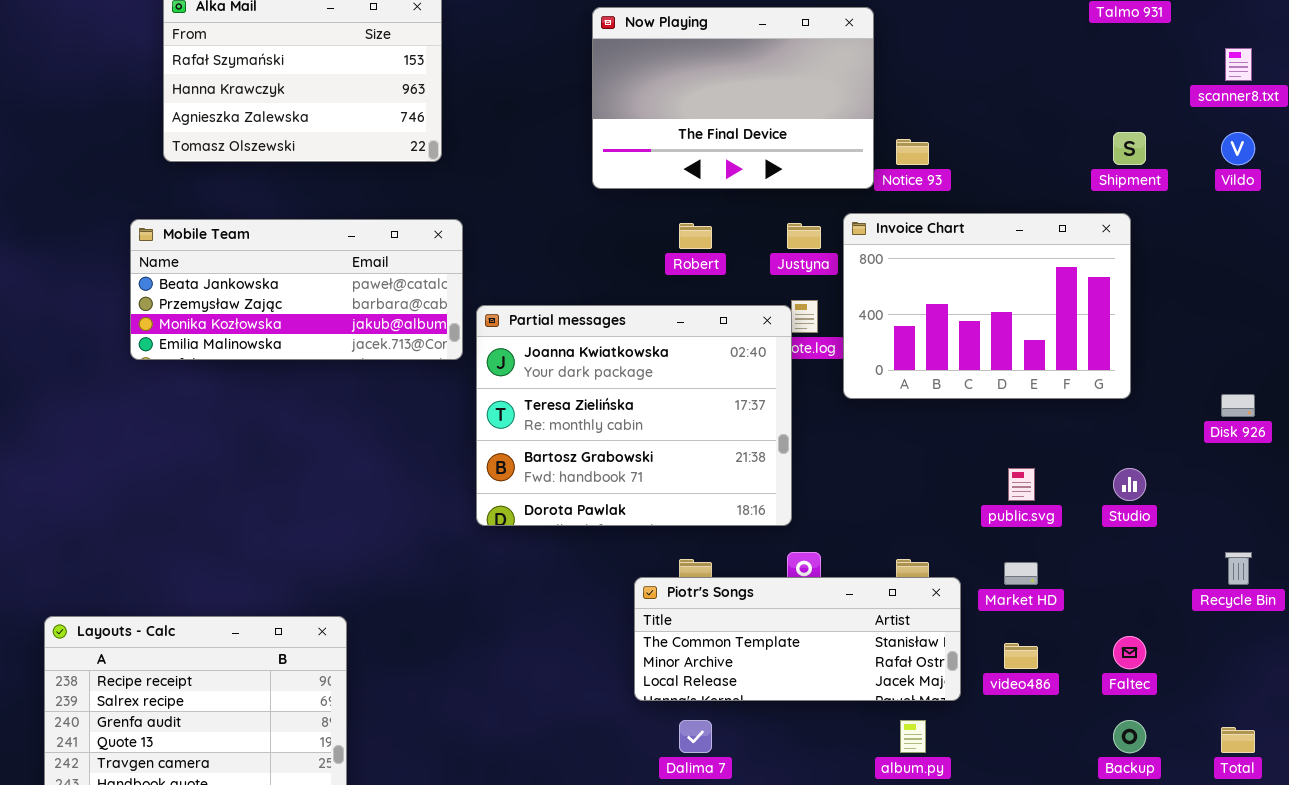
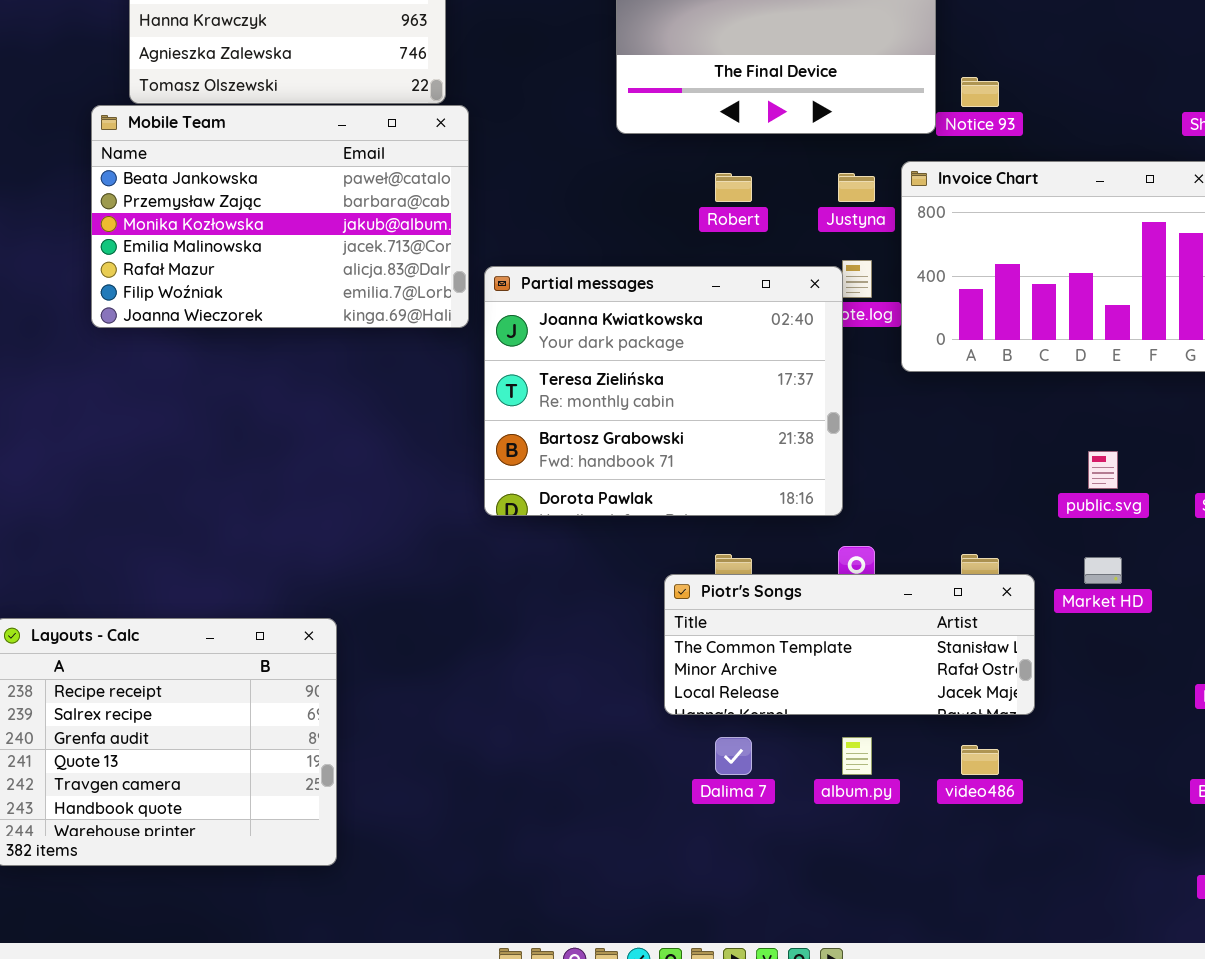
Mobile Team: [130,219,463,360] -> [91,105,469,328], resized
video486: [1004,643,1038,669] -> [961,745,999,775], moved
album.py: [900,720,926,753] -> [842,737,872,775], moved

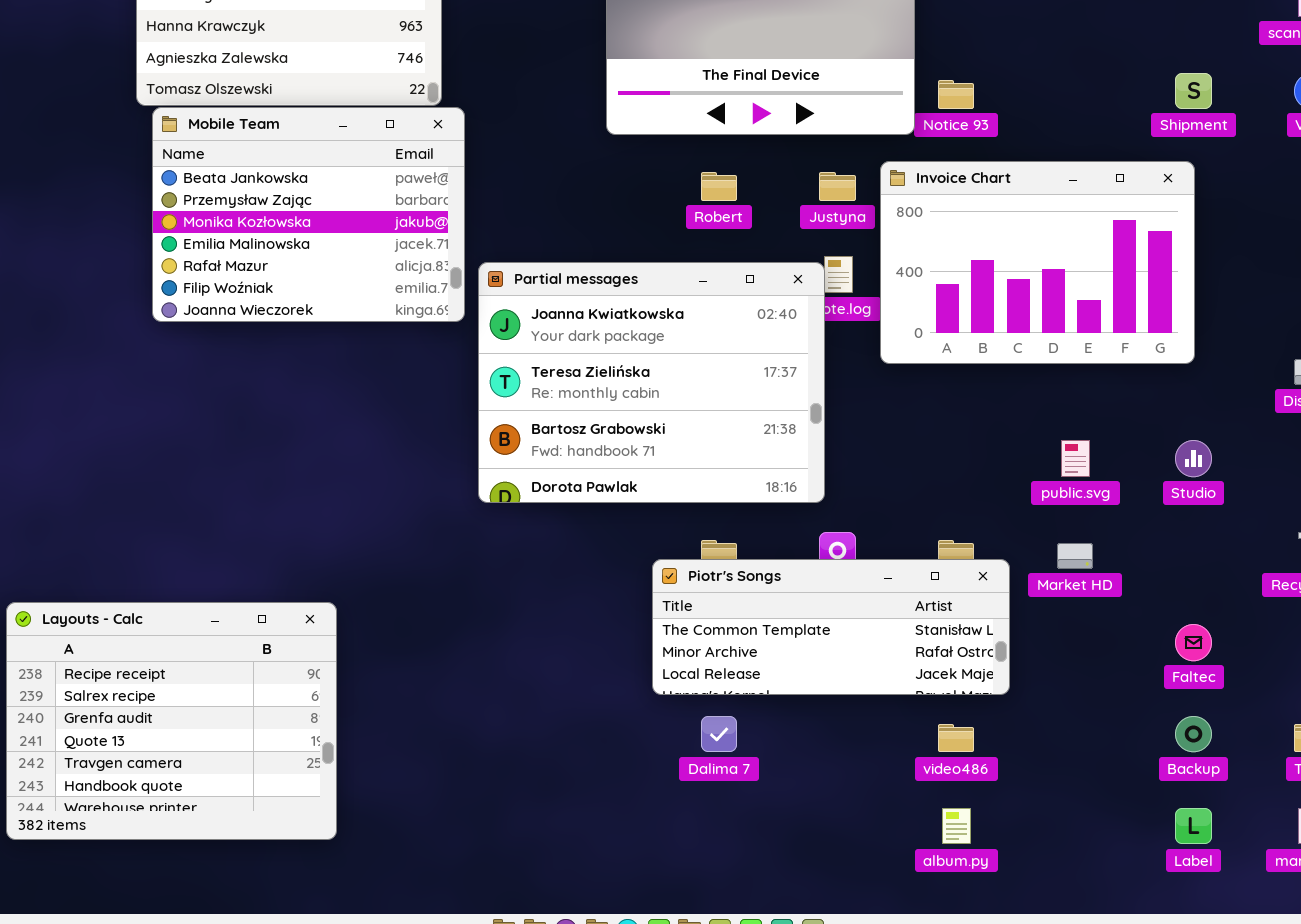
Mobile Team: [91,105,469,328] -> [152,107,465,322], resized
album.py: [842,737,872,775] -> [942,808,971,844], moved

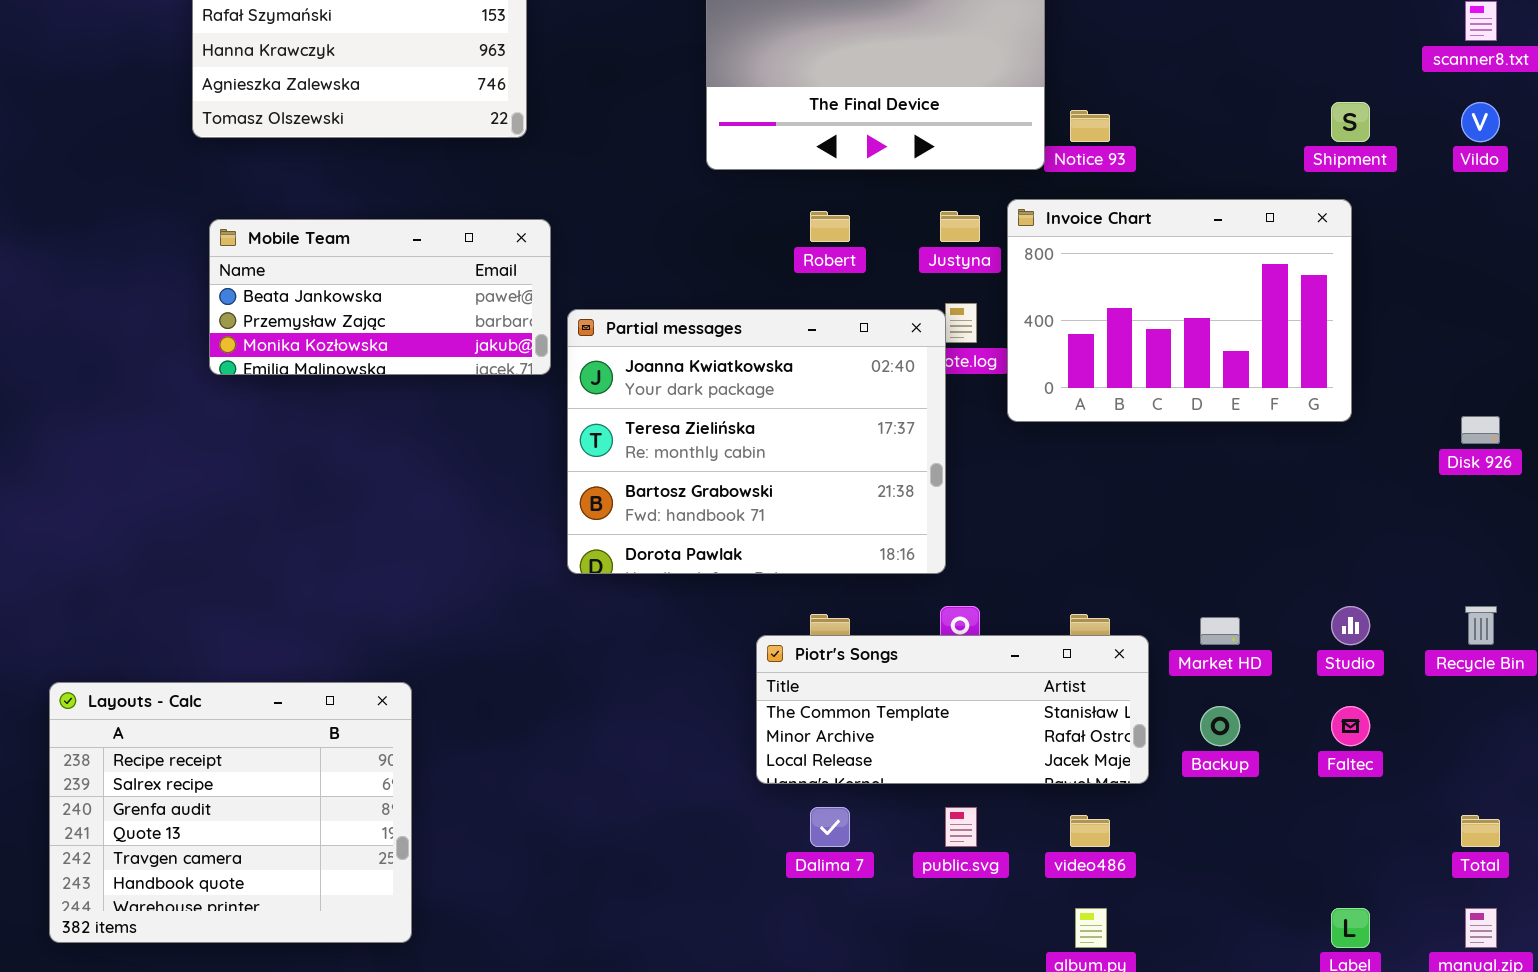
Mobile Team: [152,107,465,322] -> [209,219,551,375], resized
public.svg: [1061,440,1090,477] -> [945,807,977,847], moved
Studio: [1175,440,1212,477] -> [1331,606,1370,645], moved
Backup: [1175,716,1212,752] -> [1200,706,1240,746], moved

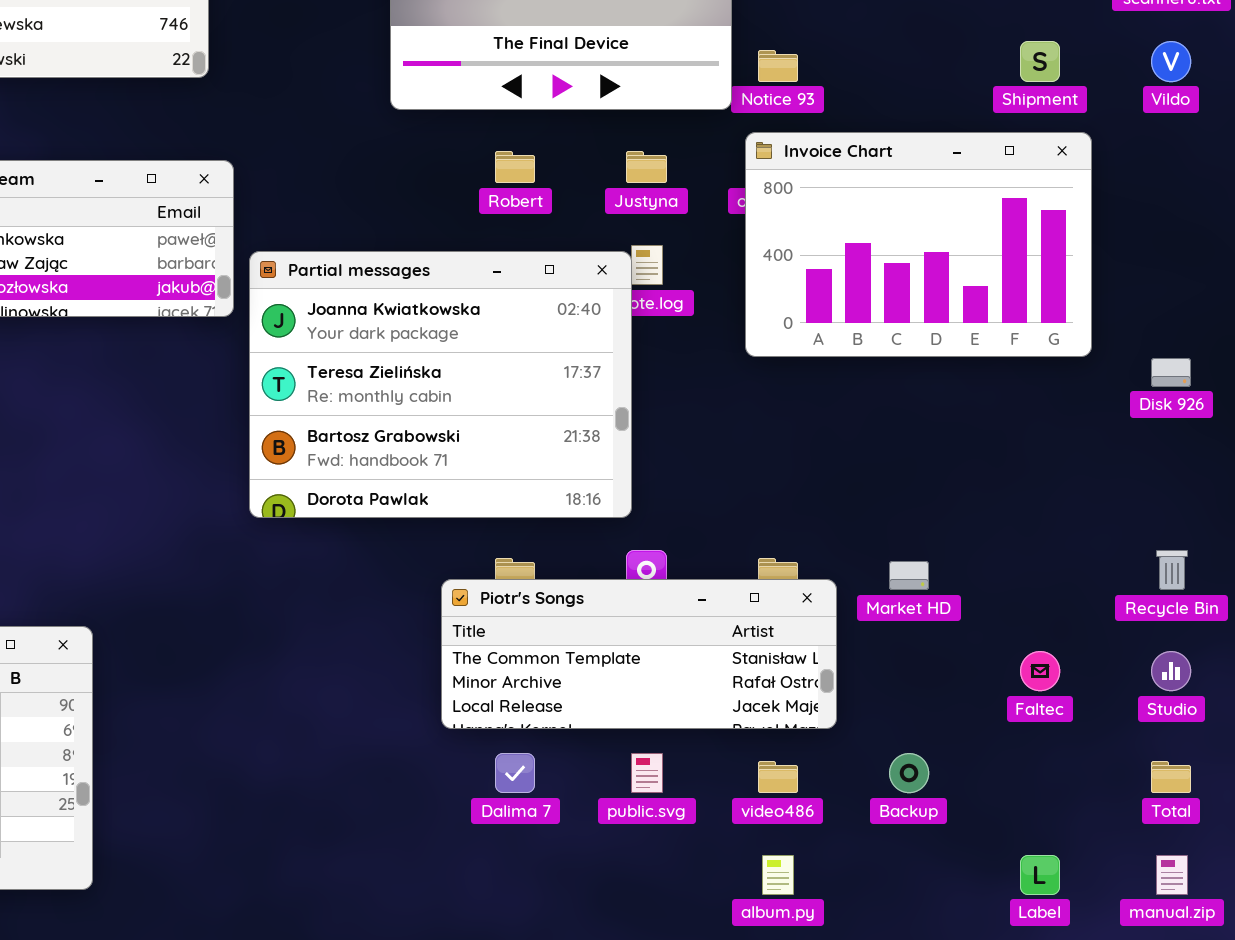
Invoice Chart: [1007,199,1352,422] -> [745,132,1092,357], moved
Studio: [1331,606,1370,645] -> [1151,651,1191,691], moved
Backup: [1200,706,1240,746] -> [889,753,929,793], moved

